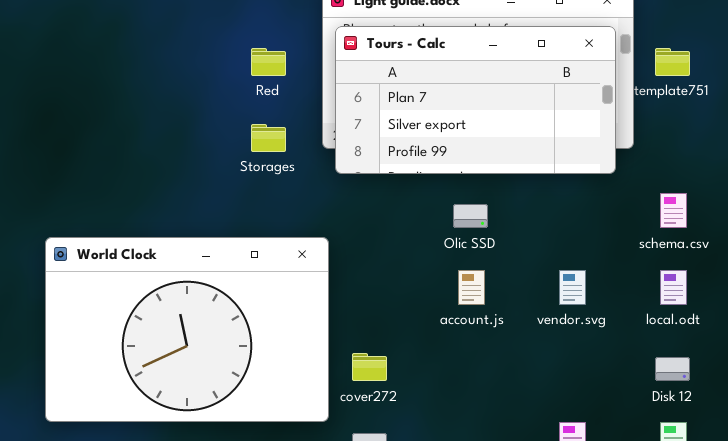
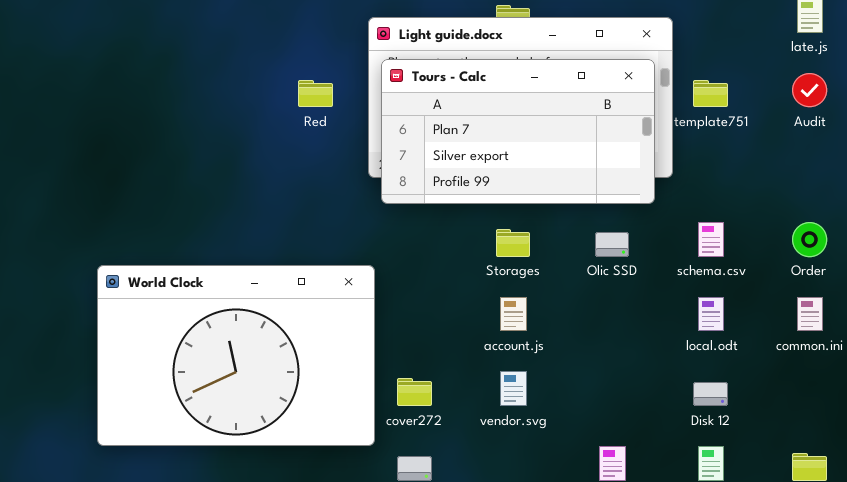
Storages: [251,124,286,152] -> [496,229,530,257], moved
Olic SSD: [453,204,488,228] -> [595,232,629,257], moved
vendor.svg: [559,270,586,305] -> [500,371,527,406], moved

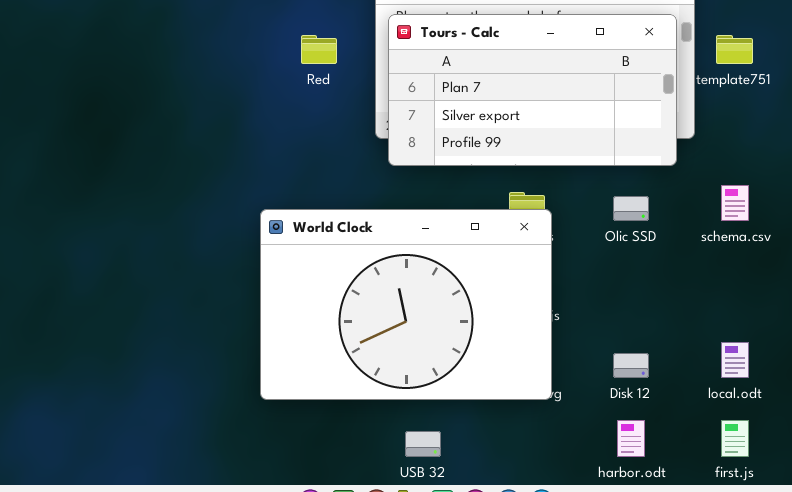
World Clock: [97,265,375,446] -> [260,209,552,400], moved
local.odt: [698,297,724,331] -> [721,342,749,378], moved
Disk 12: [693,382,728,406] -> [613,353,649,378], moved

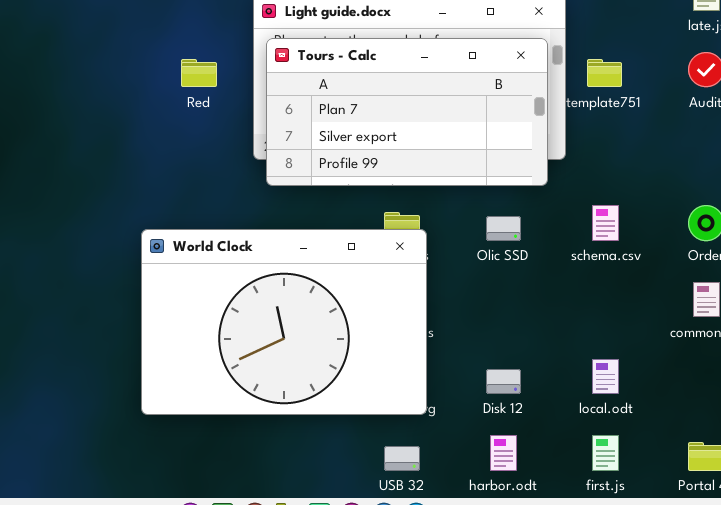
USB 32: [405,431,441,457] -> [384,446,420,471], moved

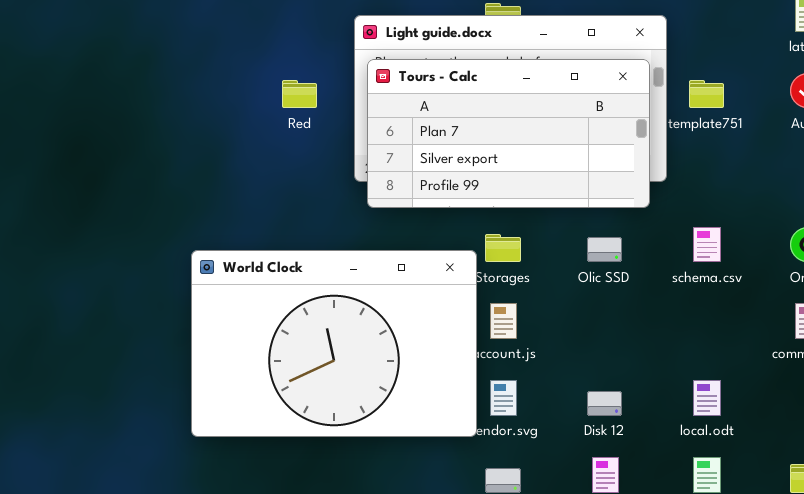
World Clock: [141,229,427,415] -> [191,250,477,437], moved

